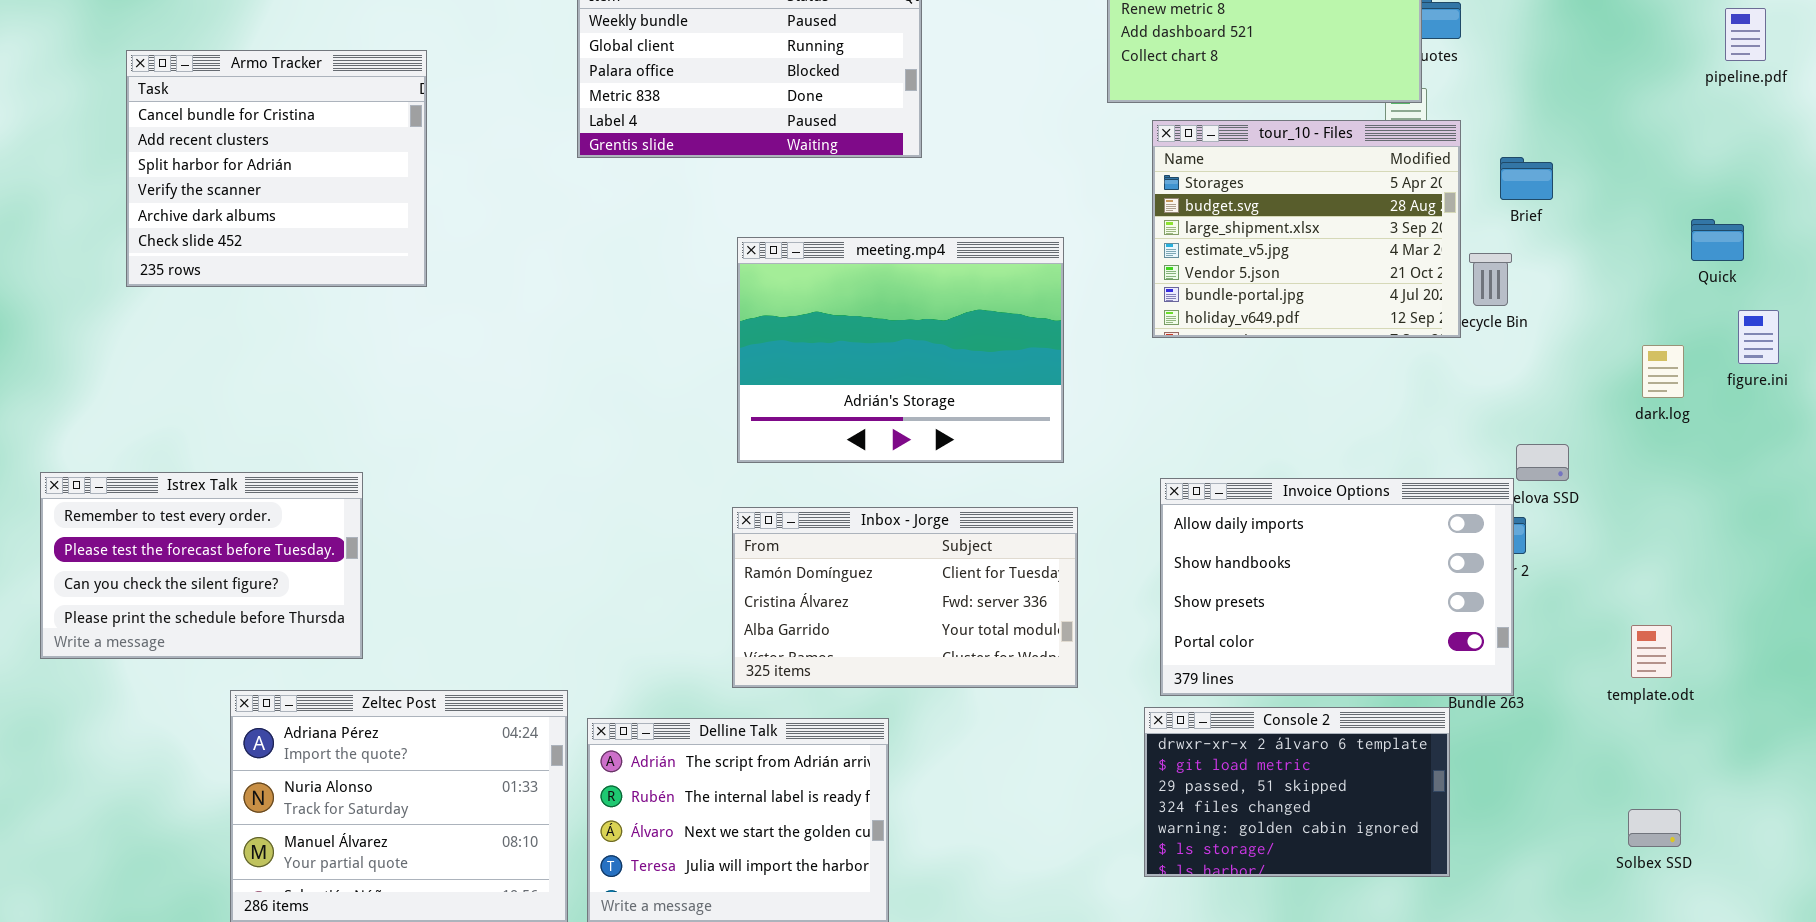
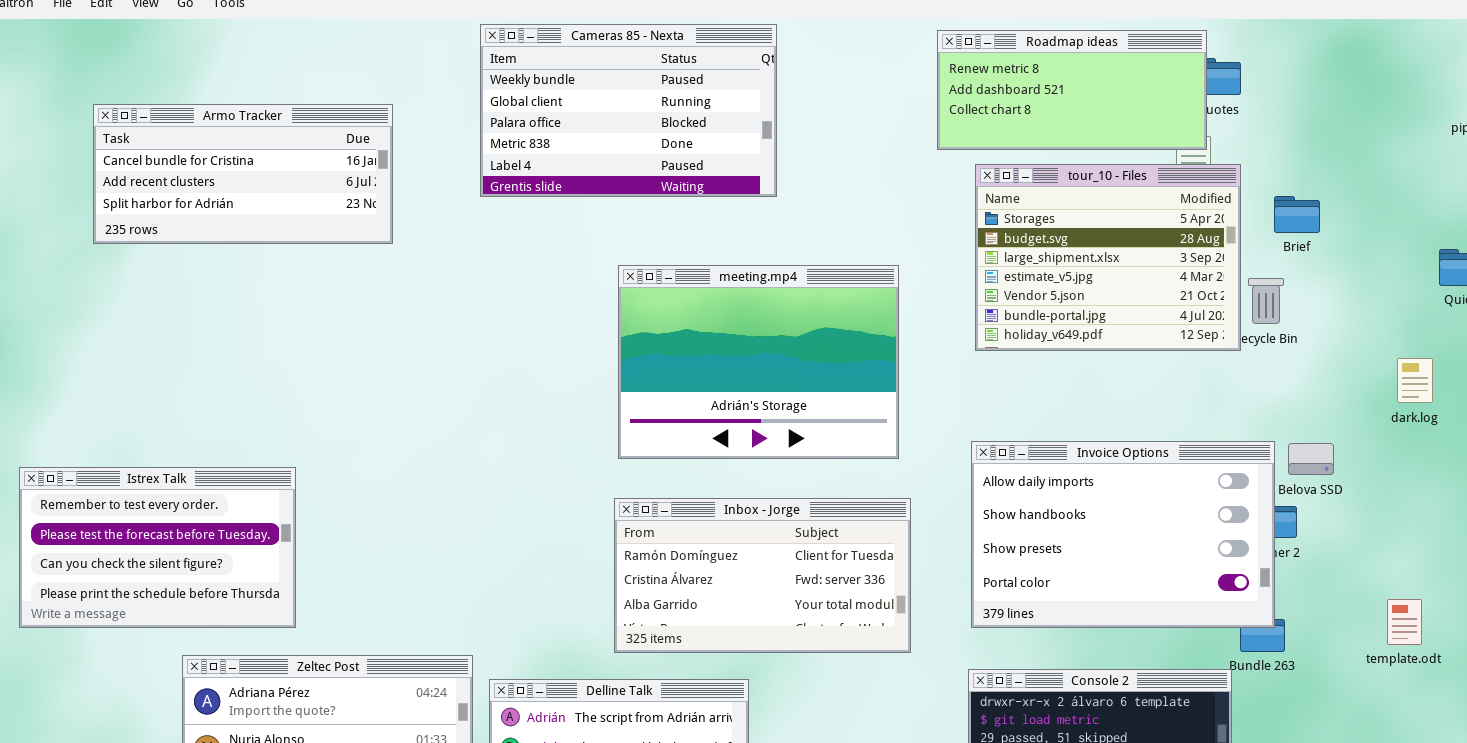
Armo Tracker: [126,50,427,287] -> [93,104,393,244], resized
Invoice Options: [1160,478,1514,696] -> [971,441,1275,628], moved

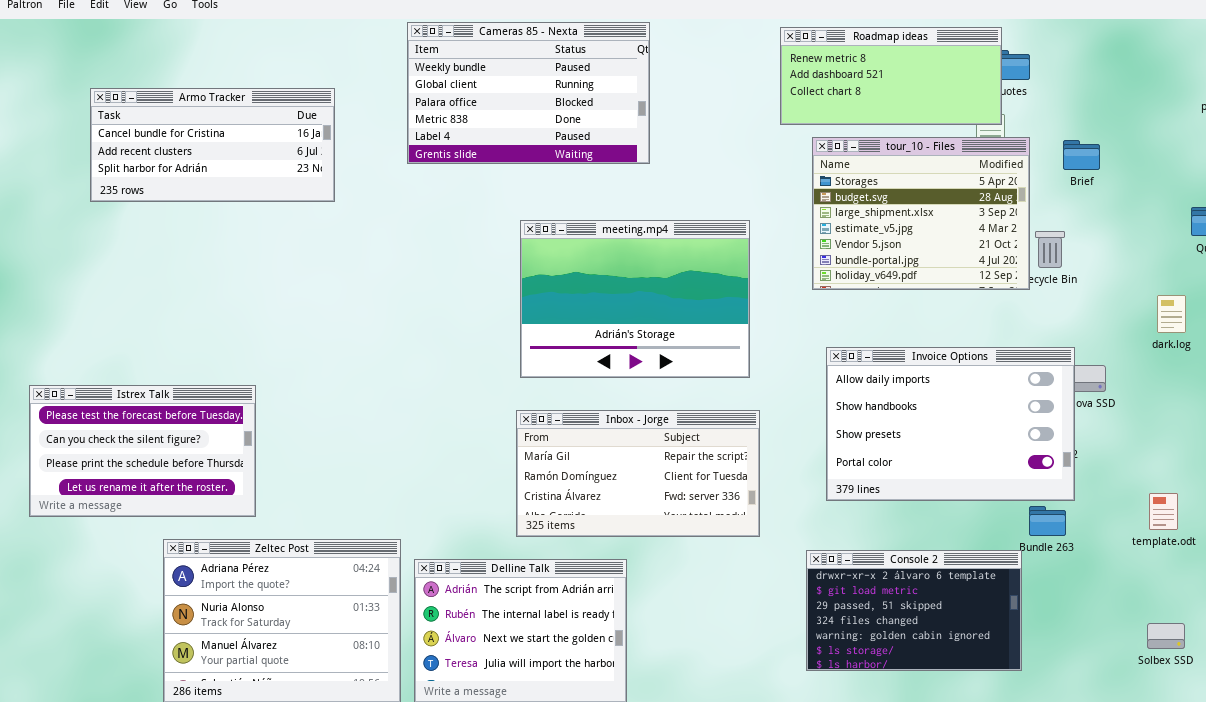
Brief: [1274,196,1320,233] -> [1063,140,1100,170], moved
Invoice Options: [971,441,1275,628] -> [826,347,1075,501], moved
Istrex Talk: [19,467,296,628] -> [29,385,256,517], scrolled down 1 row
Inbox - Jorge: [614,498,911,653] -> [516,410,760,537], scrolled up 1 row

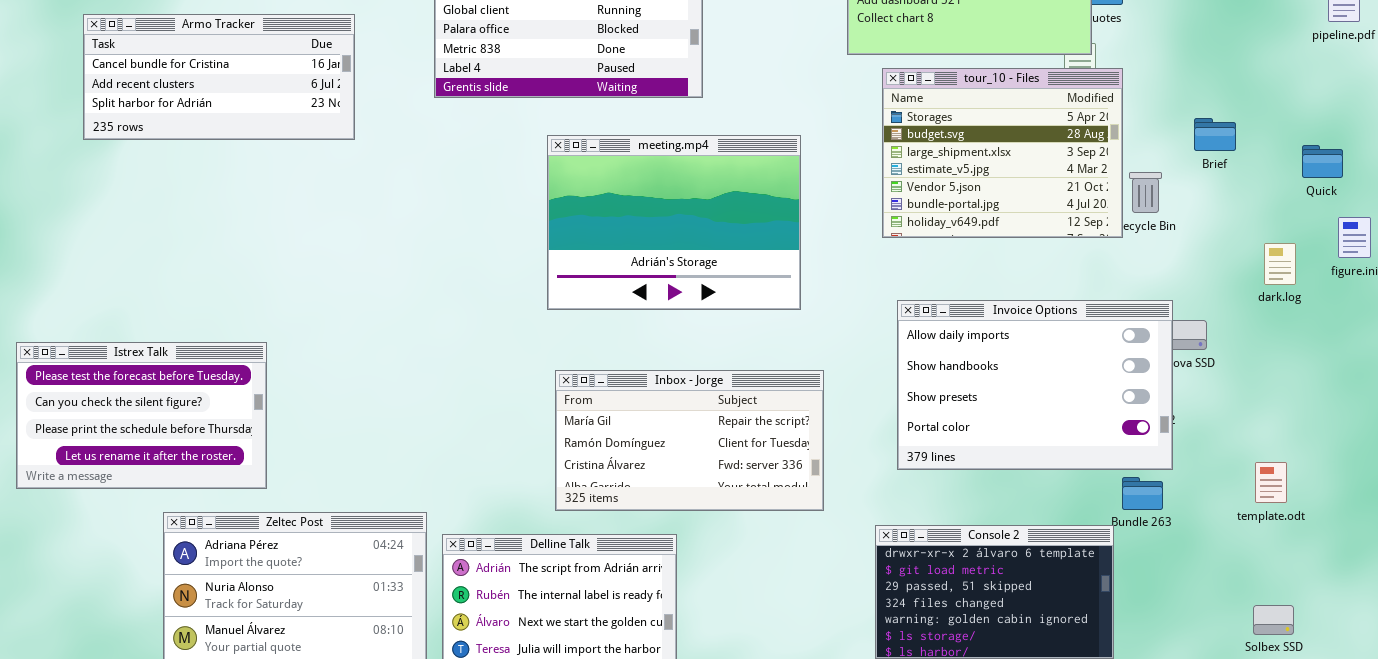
Brief: [1063,140,1100,170] -> [1194,118,1236,151], moved
meeting.mp4: [520,220,750,378] -> [547,135,801,310], moved

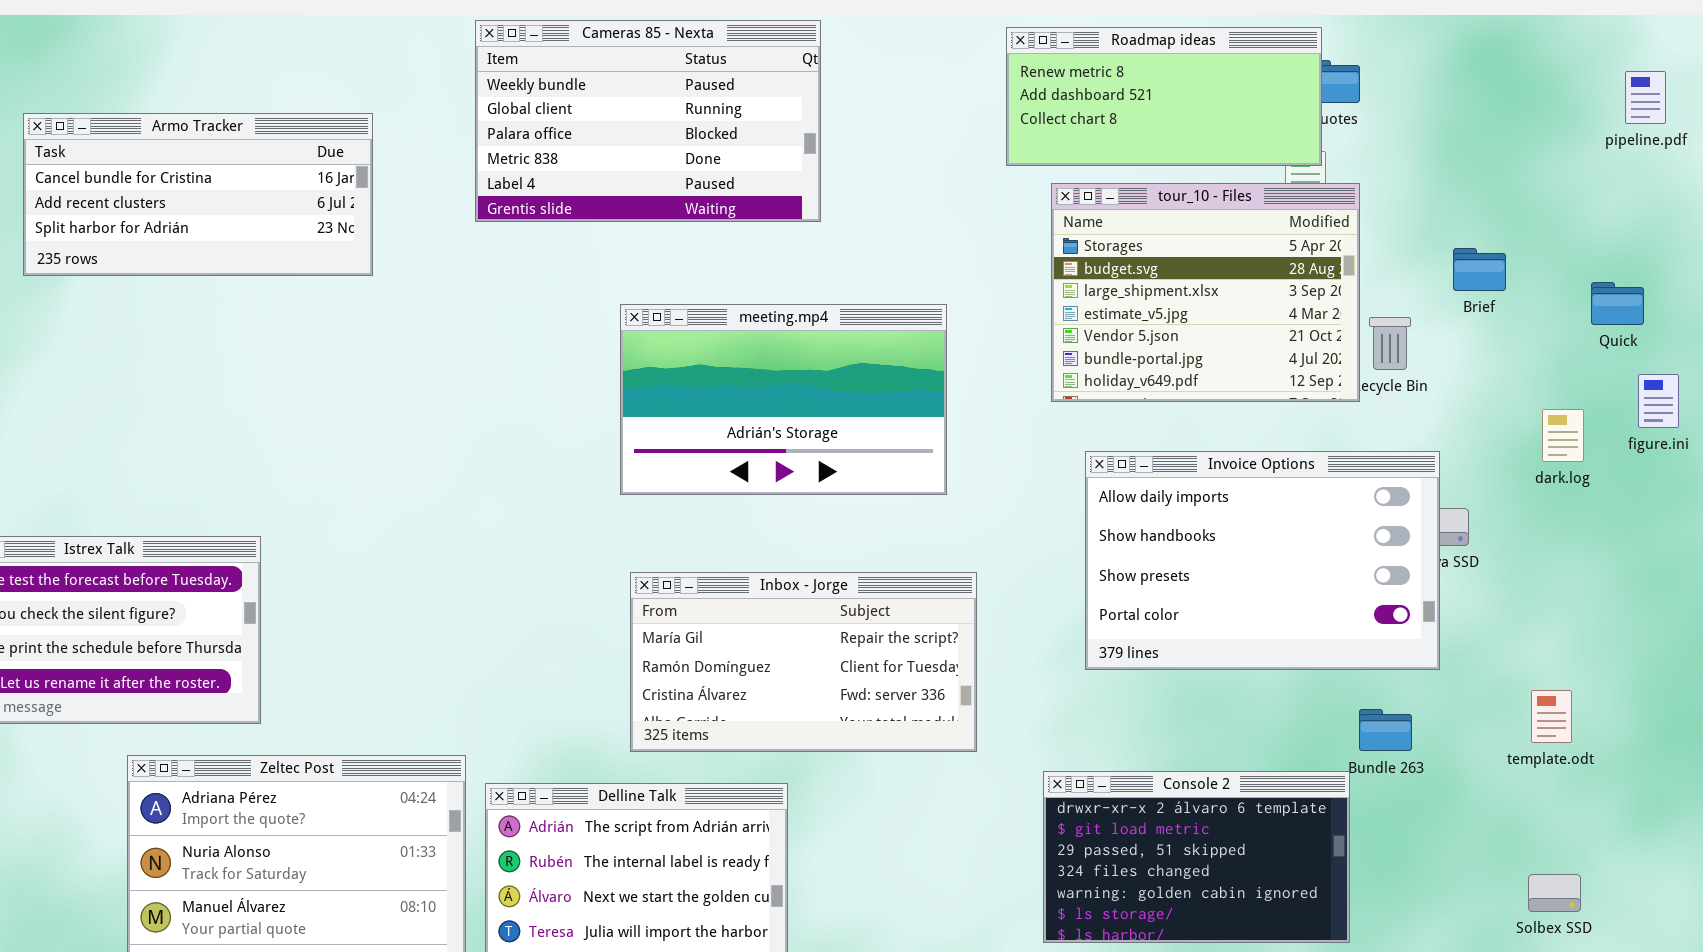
meeting.mp4: [547,135,801,310] -> [620,304,947,495], resized
Invoice Options: [897,300,1173,470] -> [1085,451,1440,670], moved

